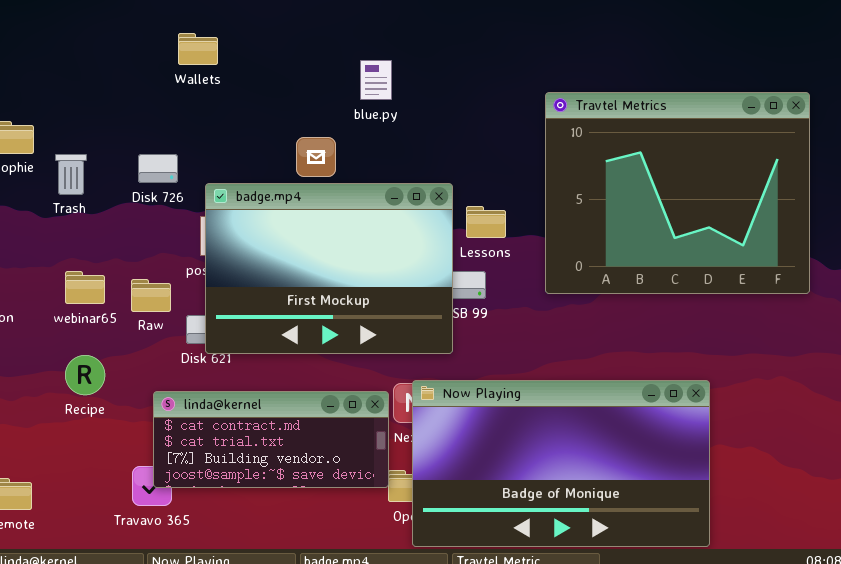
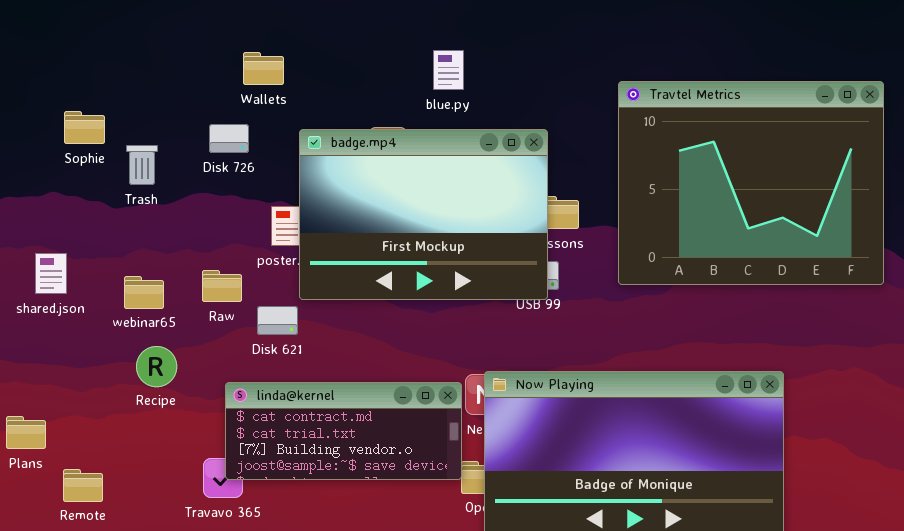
Wallets: [178,33,218,65] -> [243,52,284,85], moved
Disk 726: [138,154,178,183] -> [209,124,249,153], moved
badge.mp4: [205,183,453,354] -> [299,129,548,300], moved
webinar65: [65,271,105,304] -> [124,276,164,309], moved

